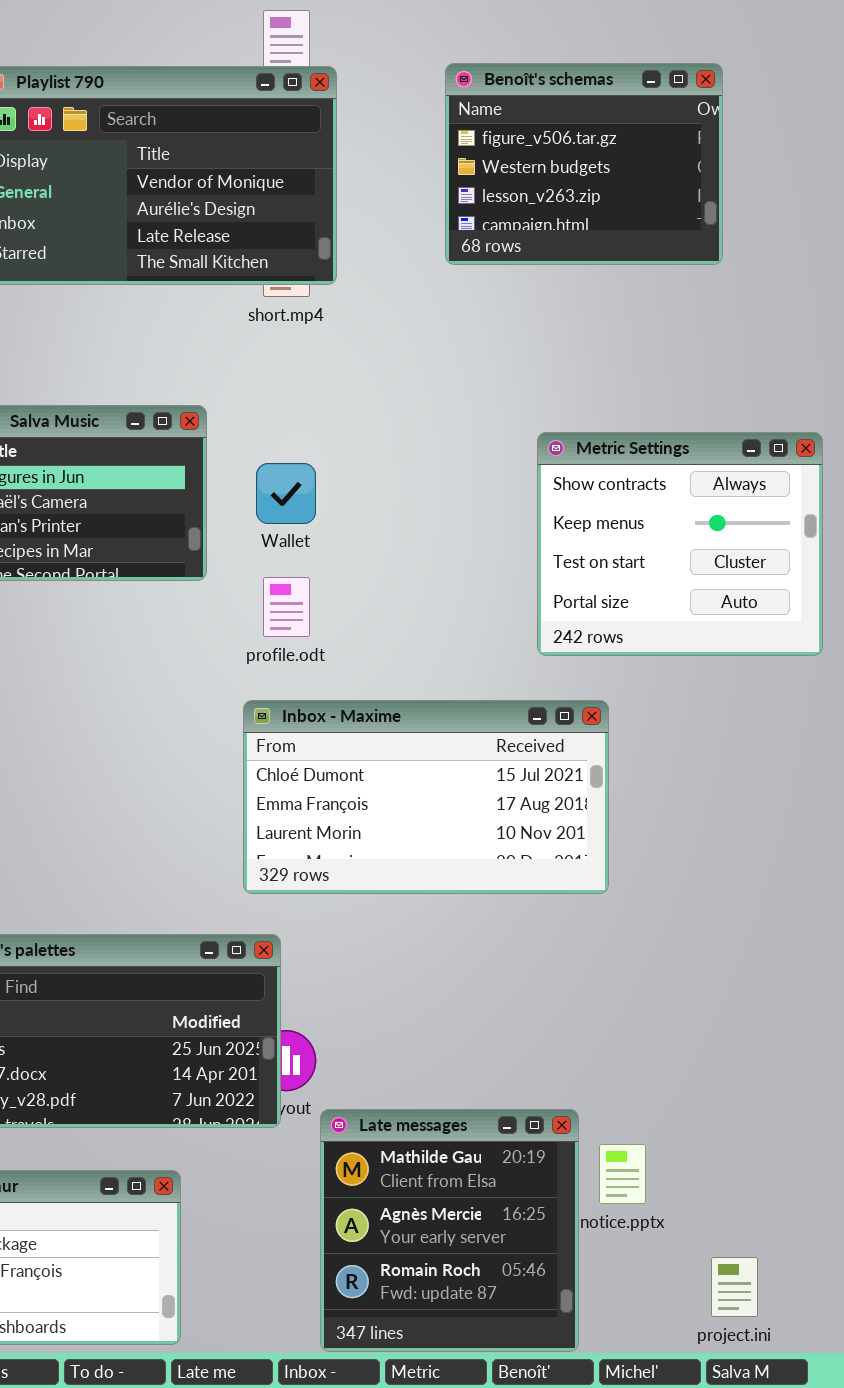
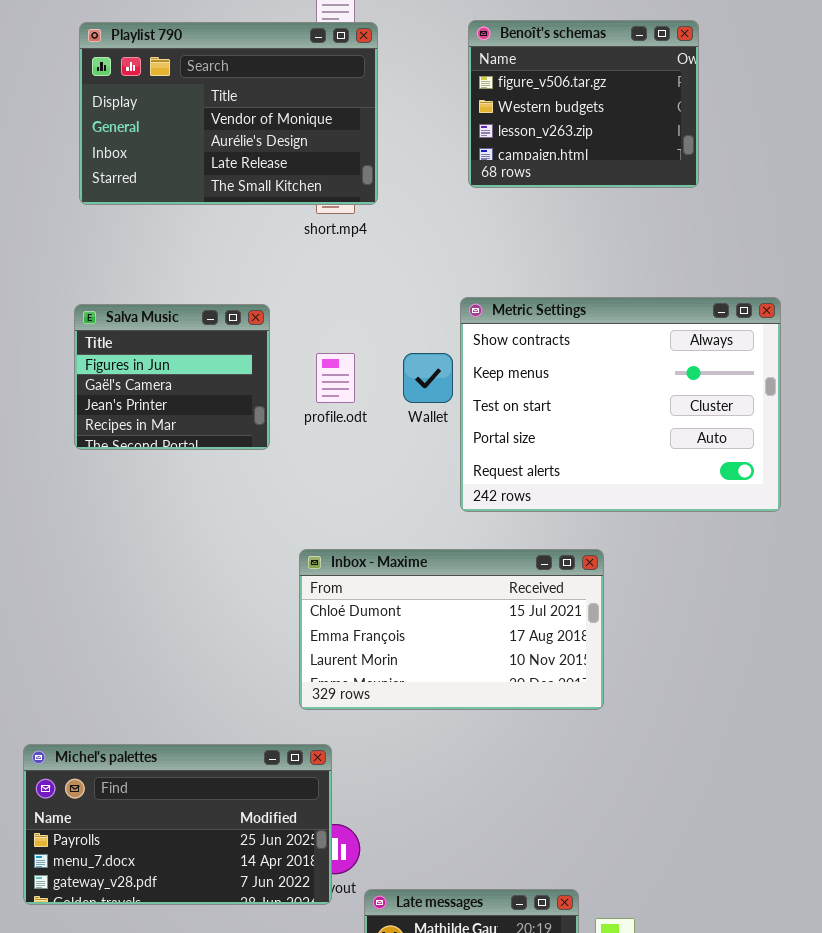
Metric Settings: [537,432,823,656] -> [460,297,781,512], resized
Wallet: [256,463,316,524] -> [403,353,453,403], moved
profile.odt: [263,577,310,637] -> [316,353,355,403], moved

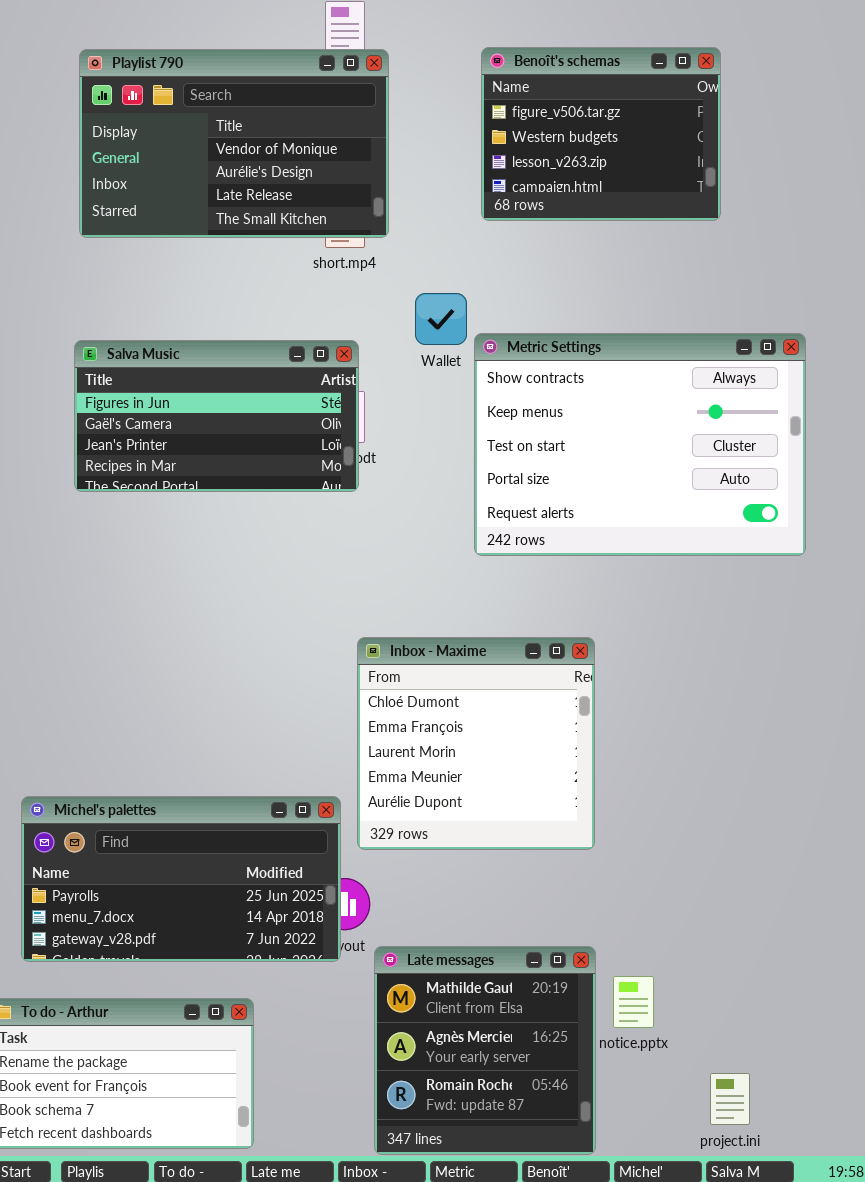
Salva Music: [74,304,270,450] -> [74,340,359,492], resized
Wallet: [403,353,453,403] -> [415,293,467,345], moved
Inbox - Maxime: [299,549,604,710] -> [357,637,595,850], moved, resized

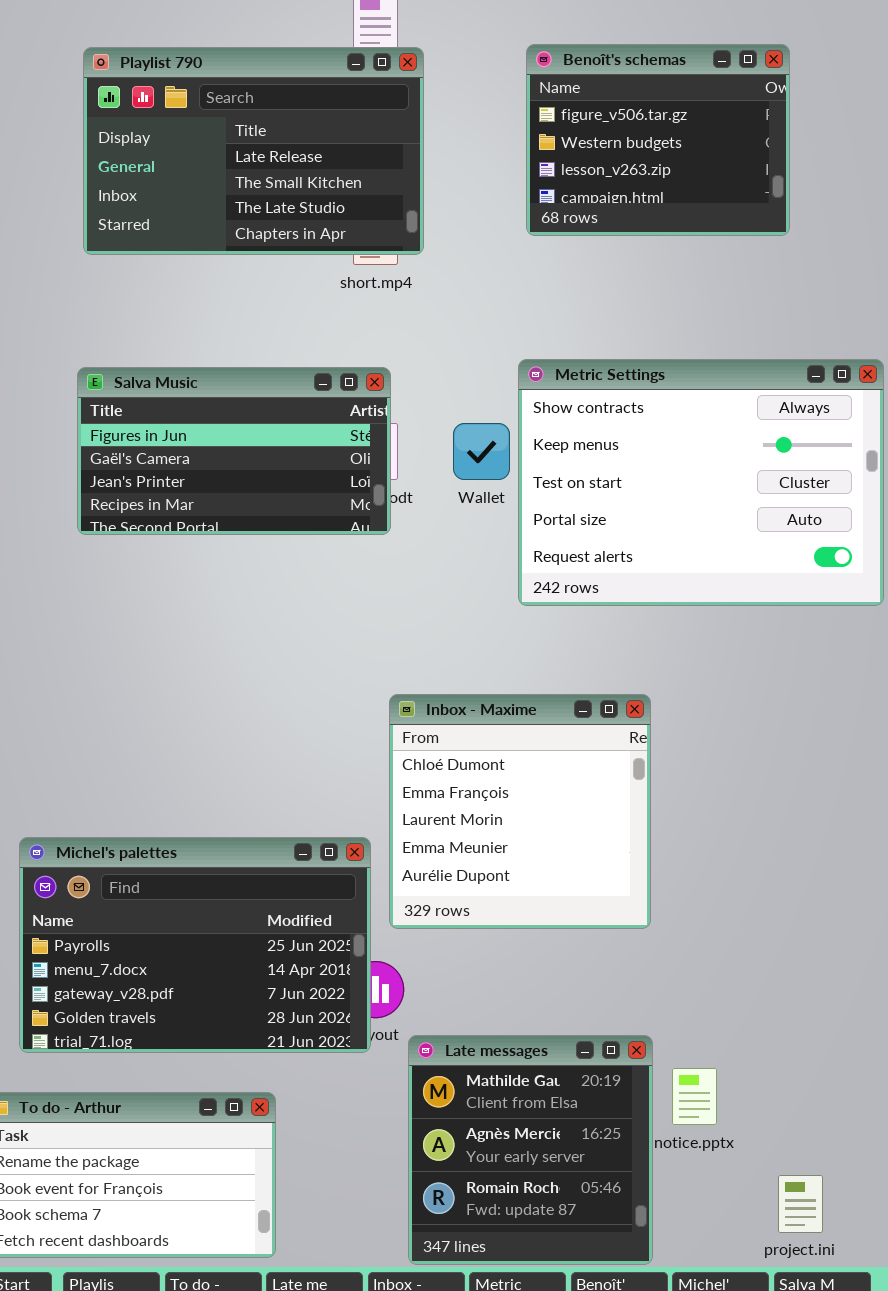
Playlist 790: [79,49,389,238] -> [83,47,424,255], scrolled down 2 rows
Wallet: [415,293,467,345] -> [453,423,510,480], moved
Michel's palettes: [21,796,341,962] -> [19,837,371,1053], resized

